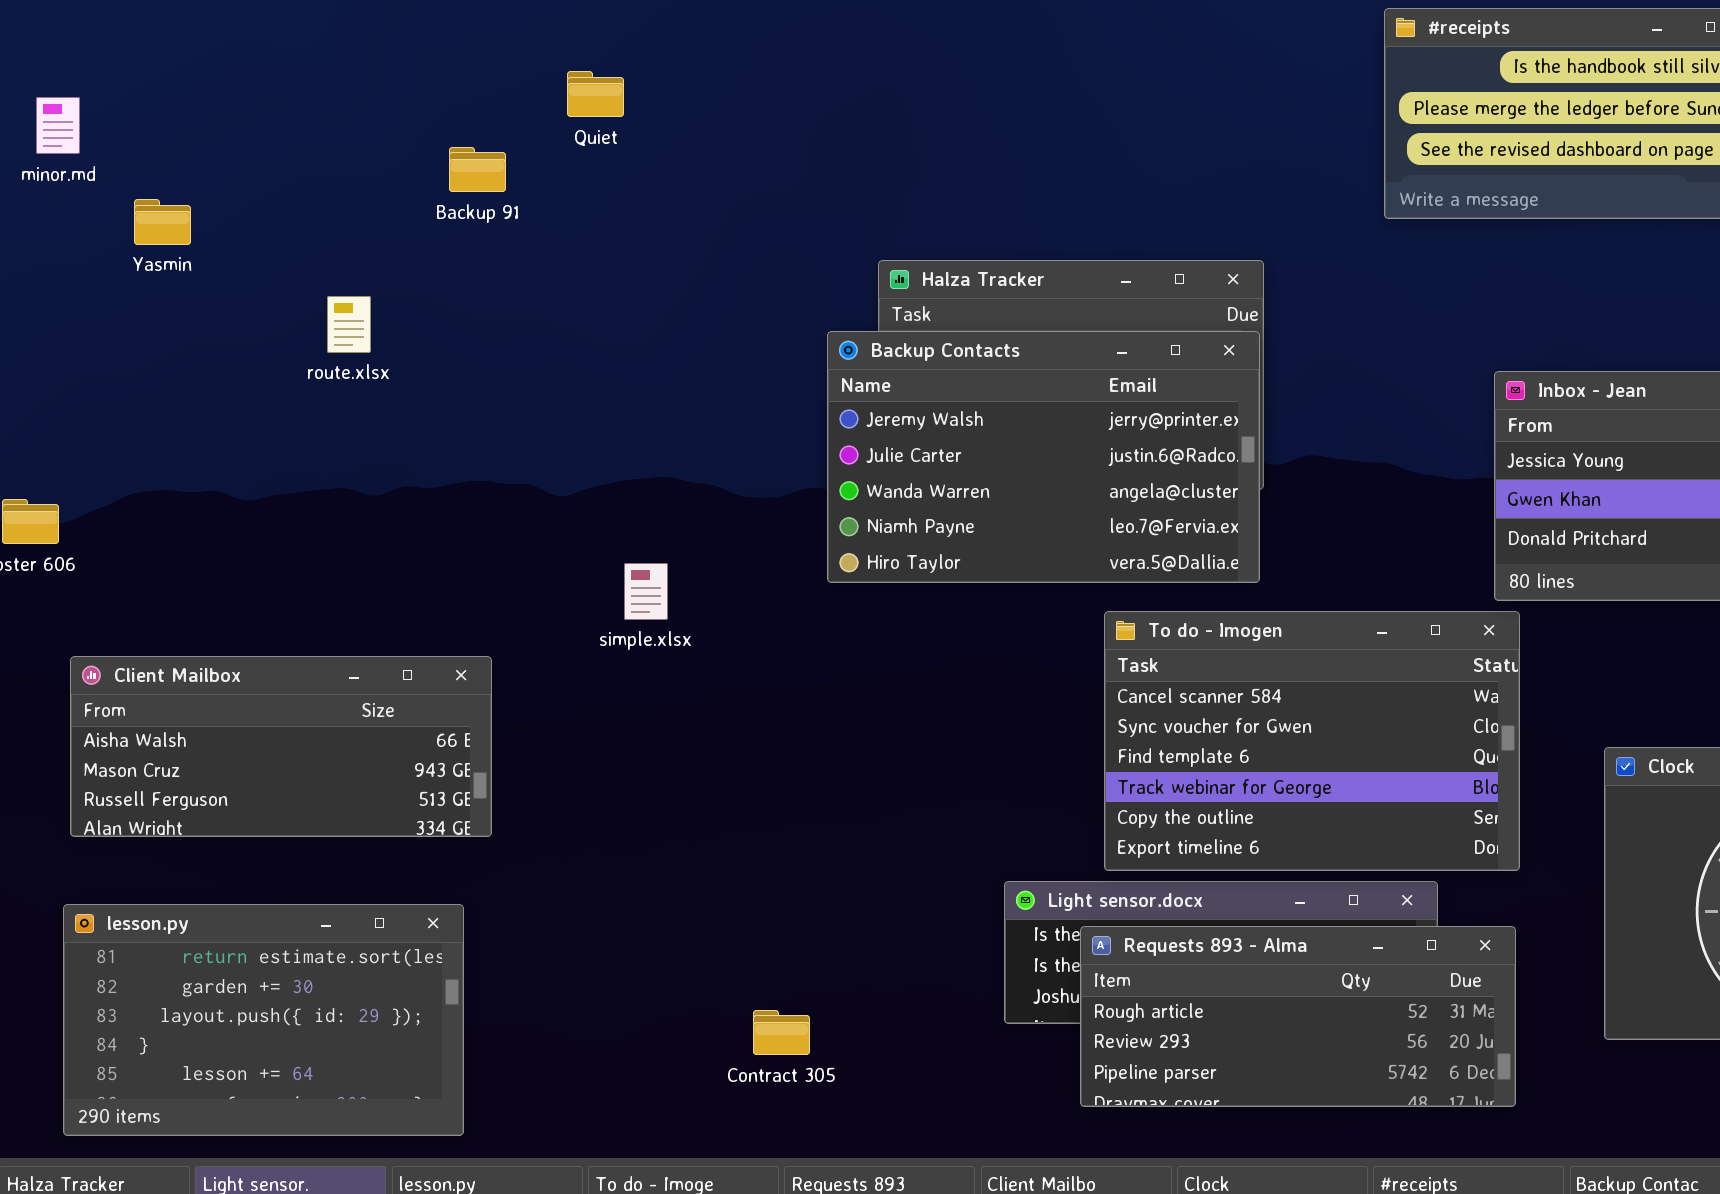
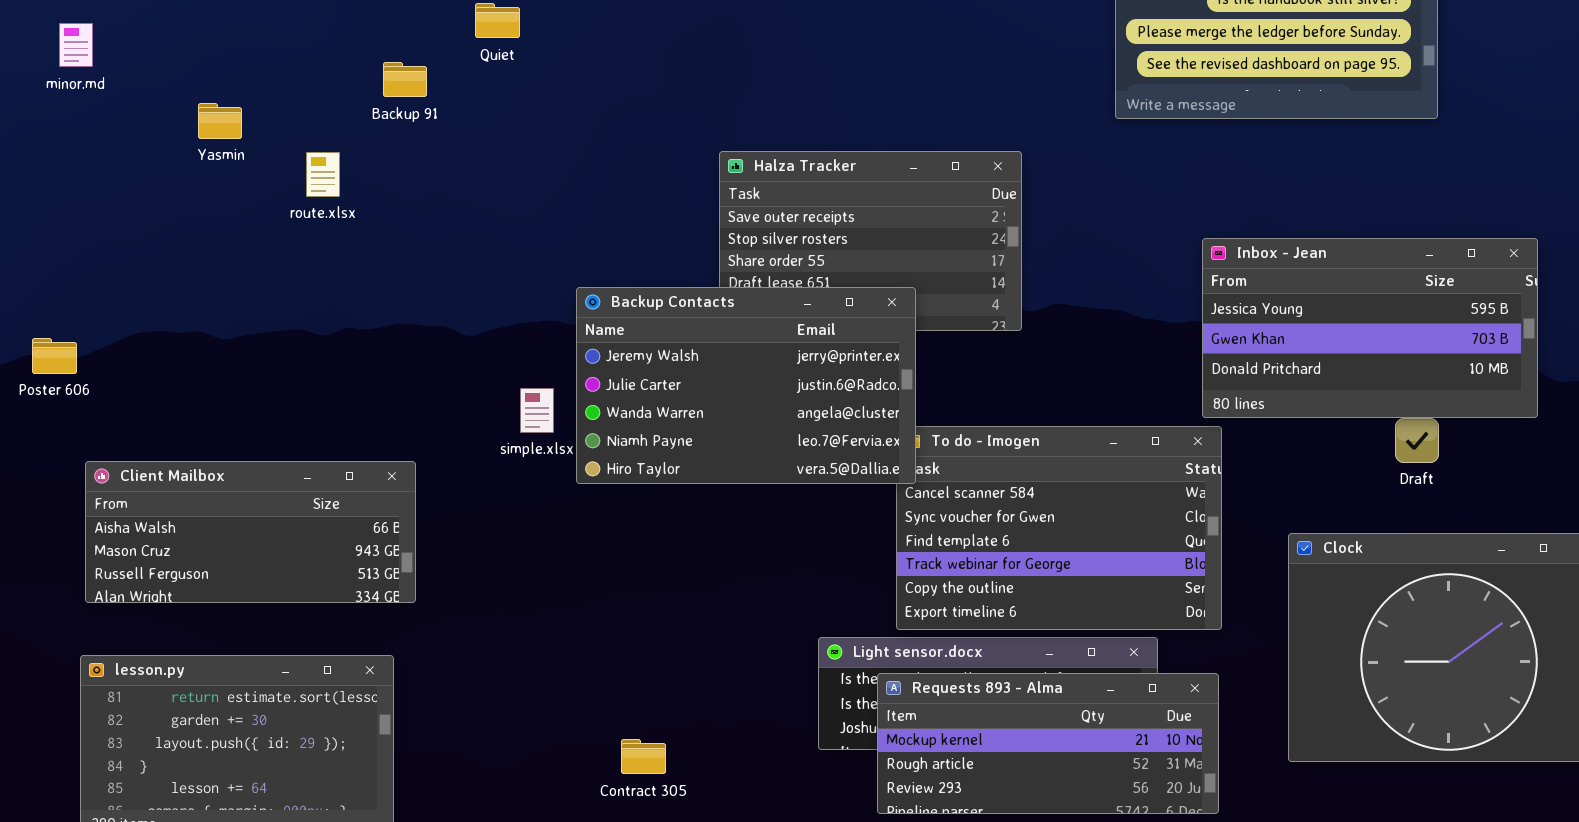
Yasmin: [134,199,191,245] -> [198,103,242,139], moved
route.xlsx: [327,296,371,353] -> [306,152,340,197], moved
Backup Contacts: [827,331,1260,583] -> [576,287,916,484], moved
Requests 893 - Alma: [1080,926,1516,1107] -> [877,673,1219,814], scrolled up 1 row

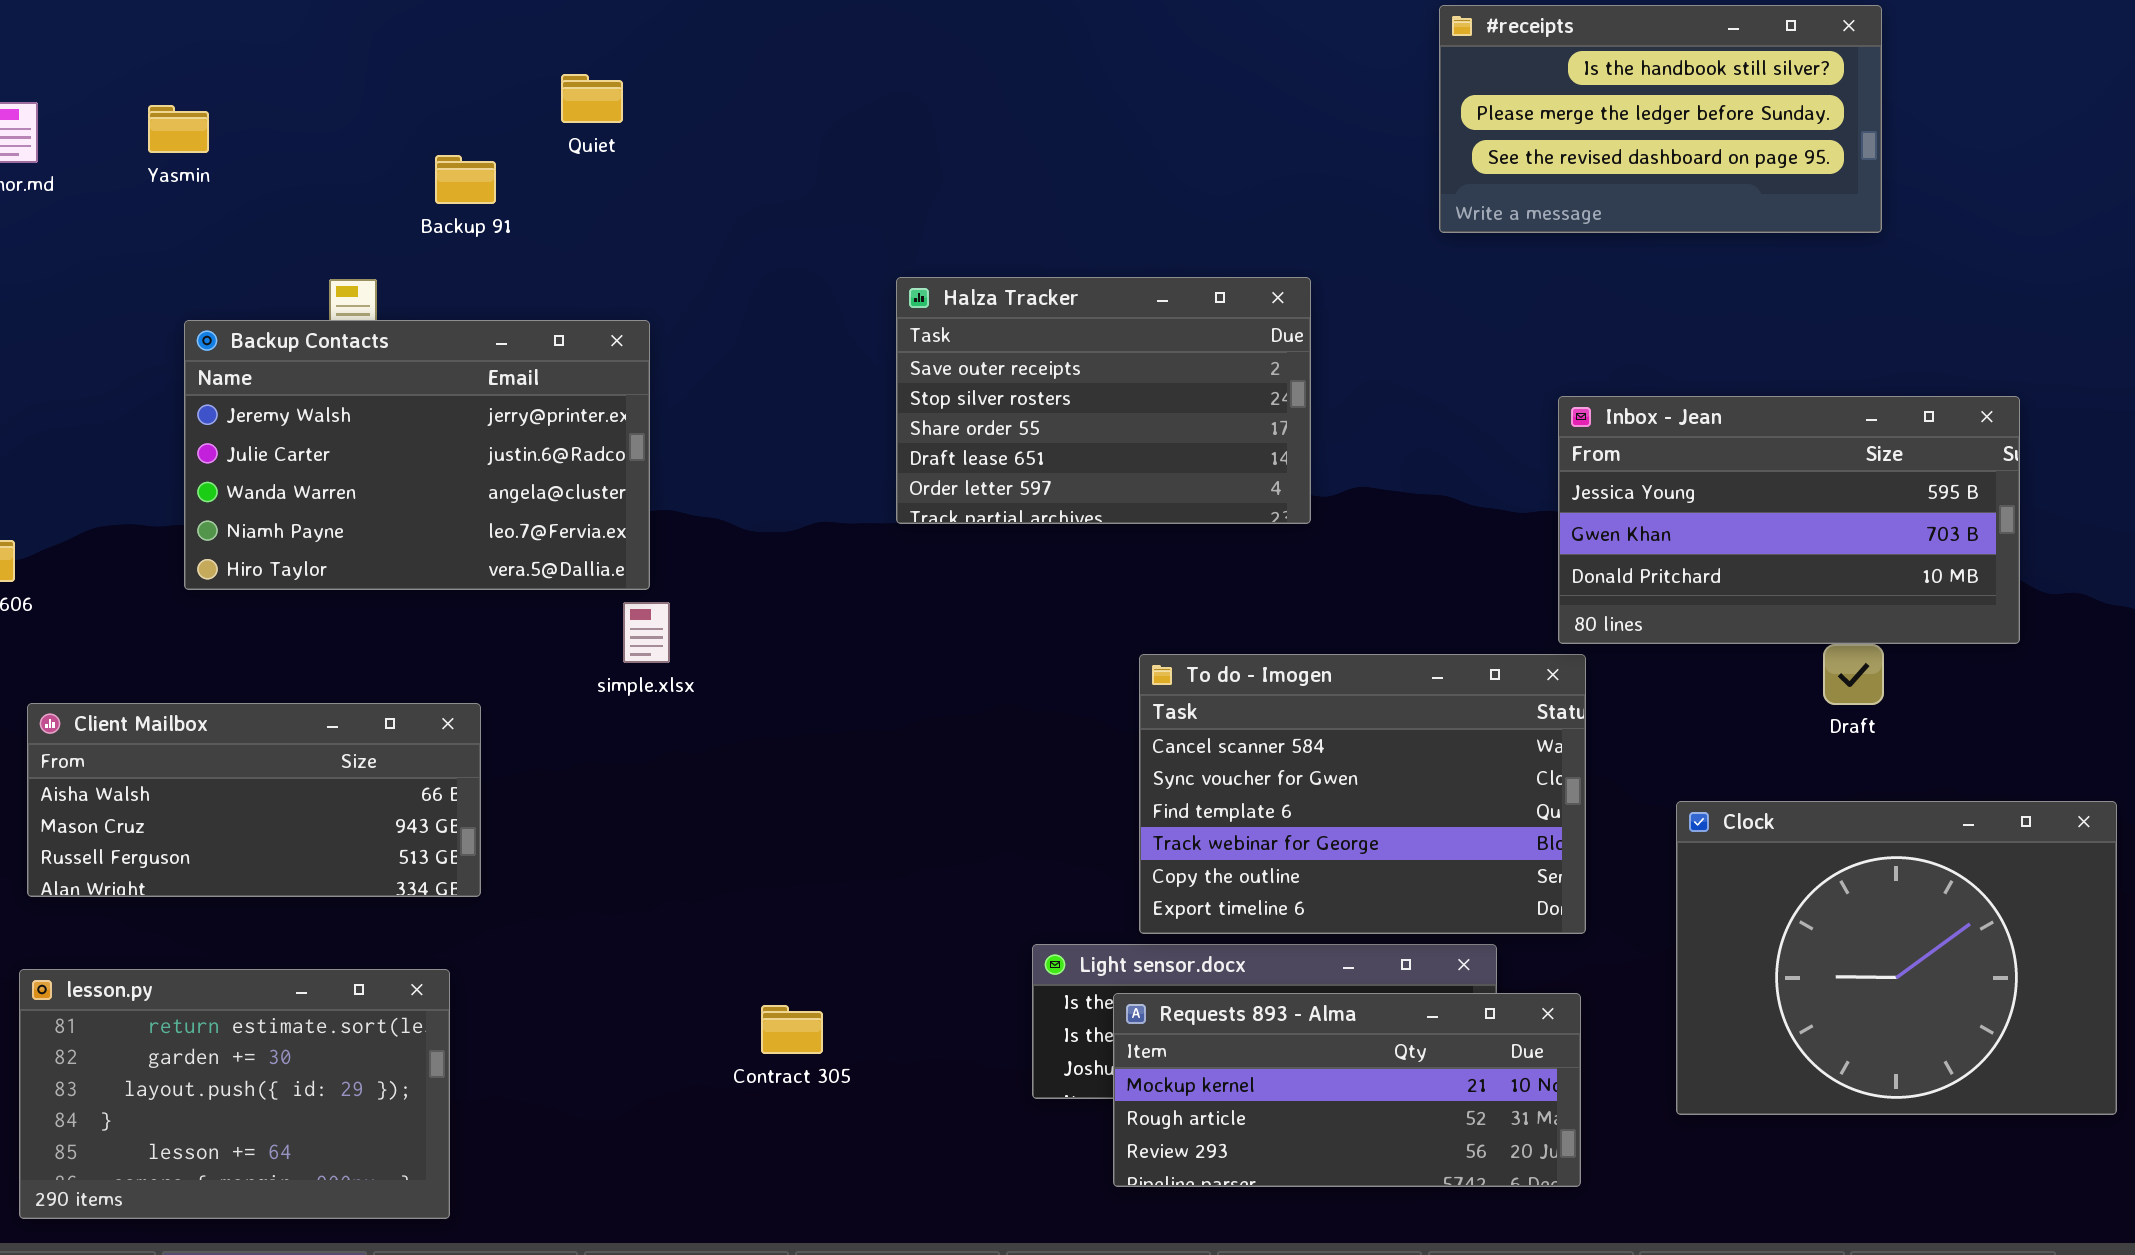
Yasmin: [198,103,242,139] -> [148,105,209,153], moved
Backup Contacts: [576,287,916,484] -> [184,320,650,590], moved
Contract 305: [621,739,666,774] -> [761,1005,823,1054], moved

